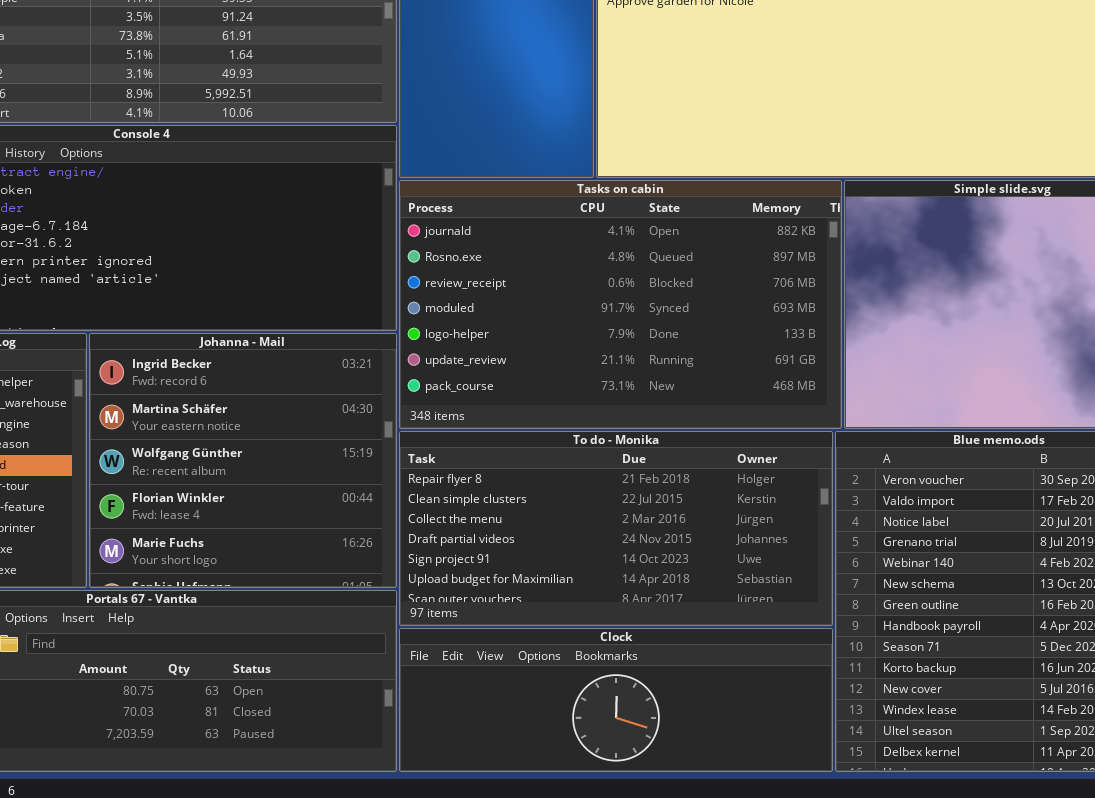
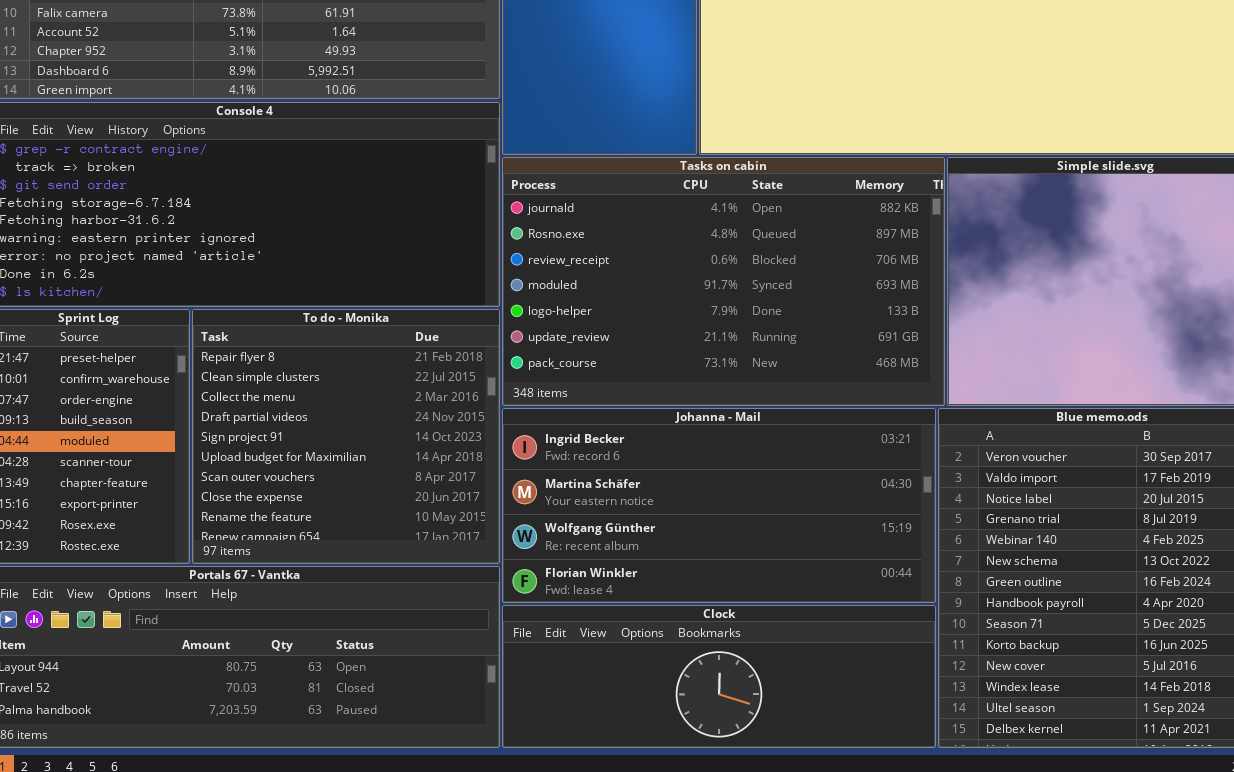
Johanna - Mail: [89,333,397,588] -> [502,408,936,603], moved, resized
To do - Monika: [399,431,833,626] -> [192,309,500,564], moved, resized

